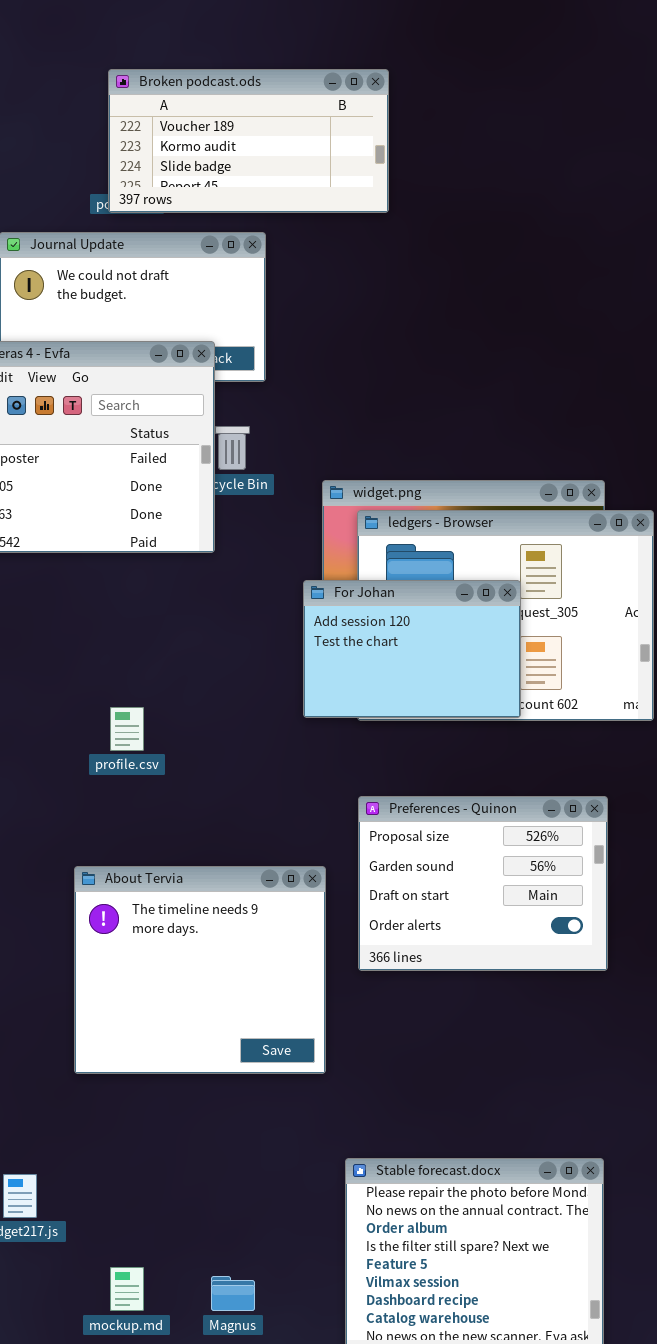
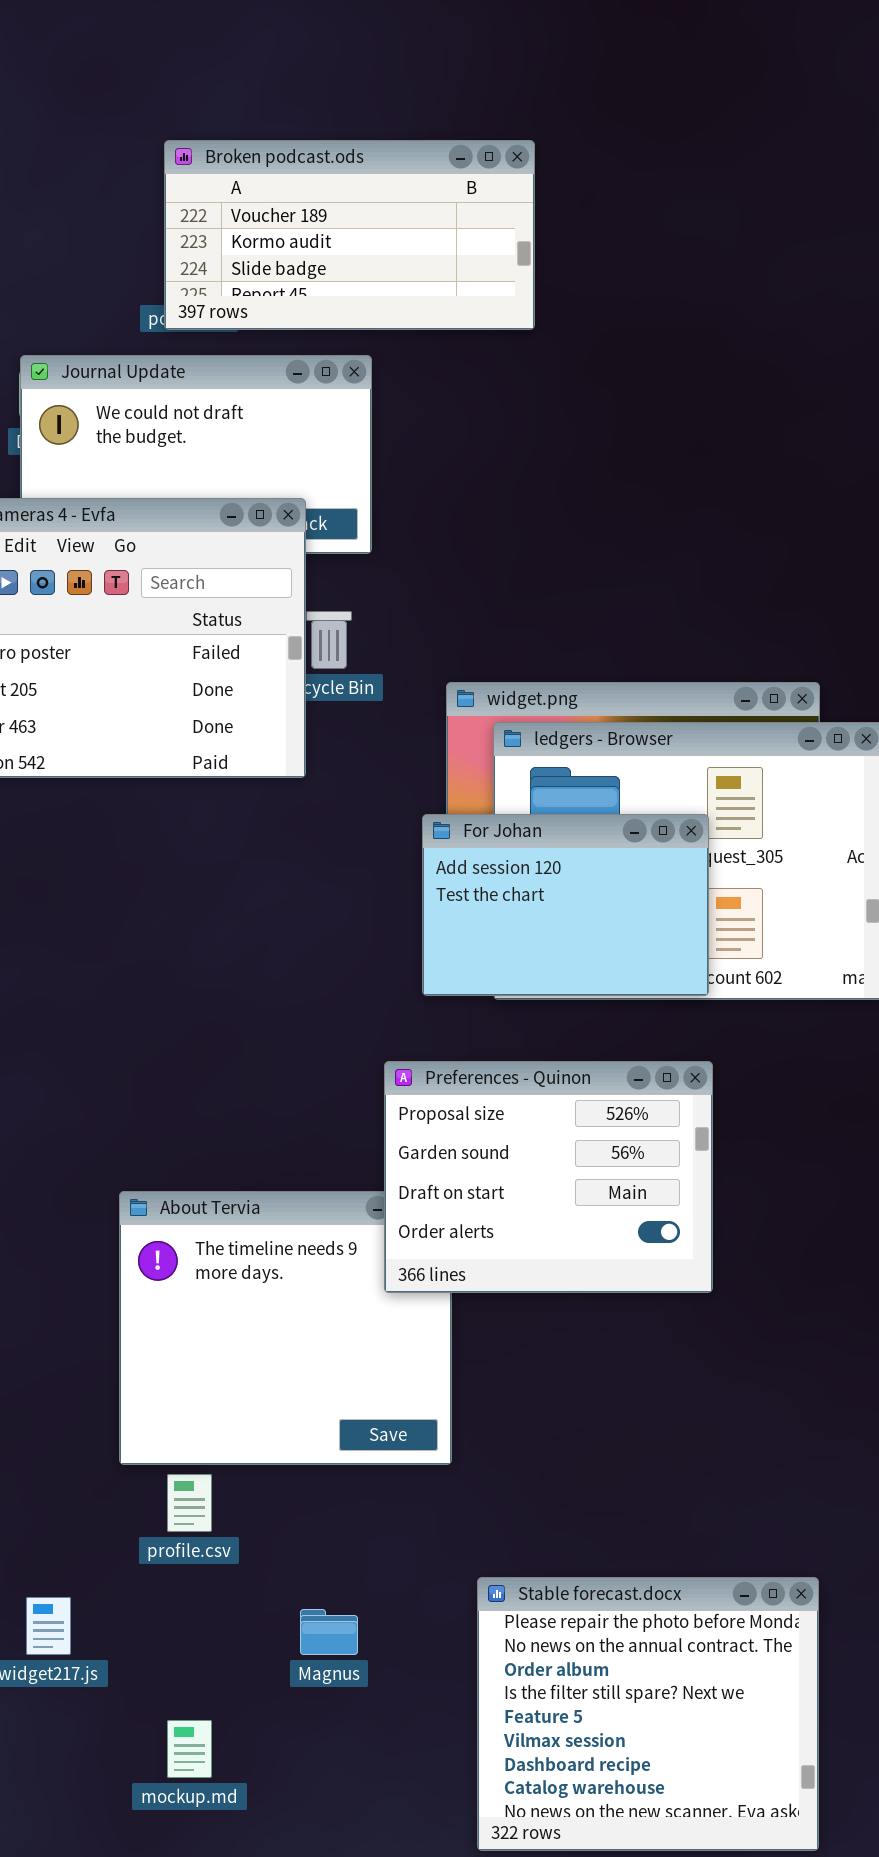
profile.csv: [110,707,144,751] -> [167,1474,212,1532], moved
Preferences - Quinon: [358,796,608,971] -> [384,1061,713,1293], moved
Magnus: [211,1276,255,1311] -> [300,1609,358,1655], moved

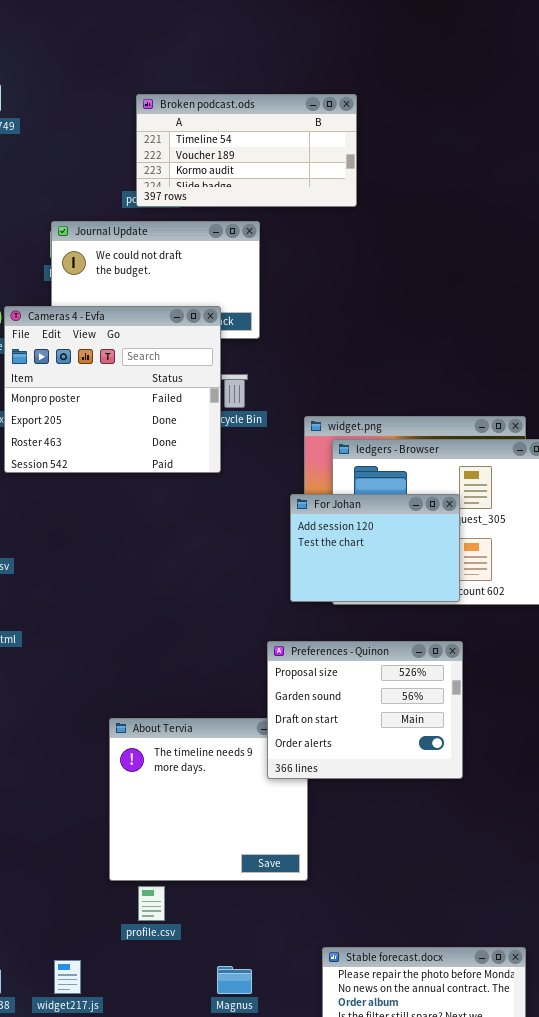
Broken podcast.ods: [164,140,535,330] -> [136,94,357,207], scrolled up 1 row

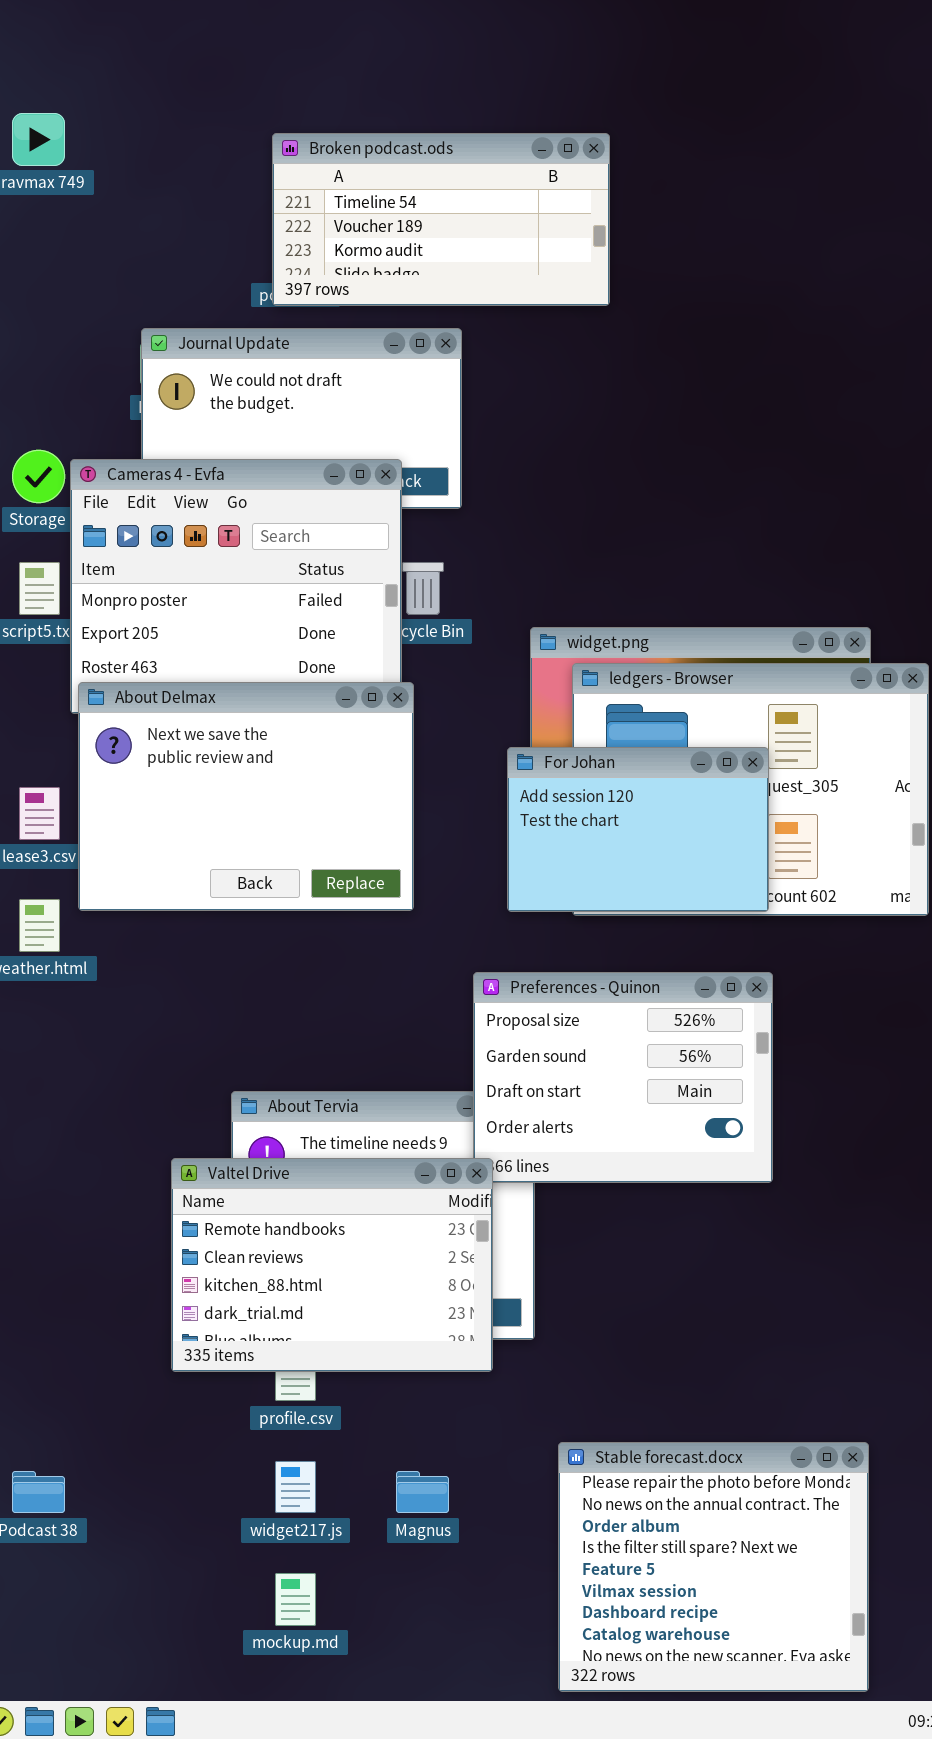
About Delmax: none -> [78,682,414,911], opened
Valtel Drive: none -> [171,1158,493,1372], opened
widget217.js: [54,960,81,994] -> [275,1461,316,1513], moved

